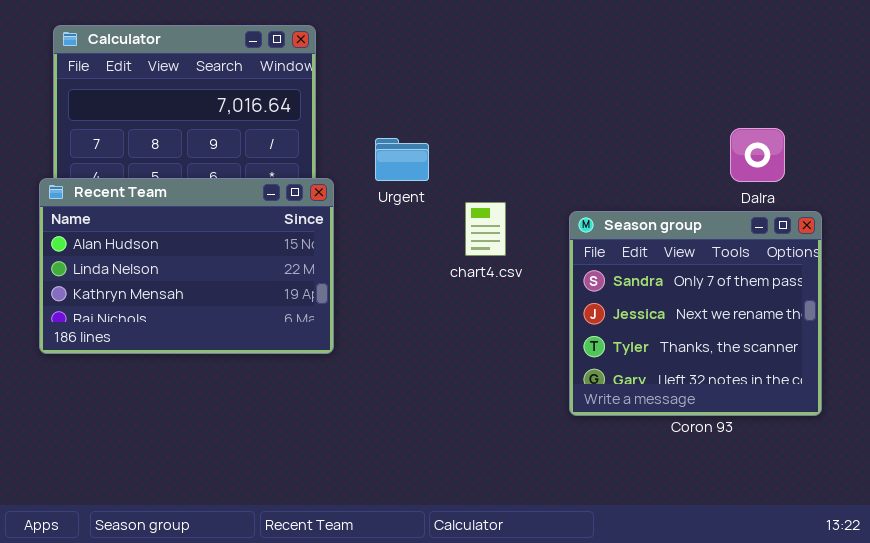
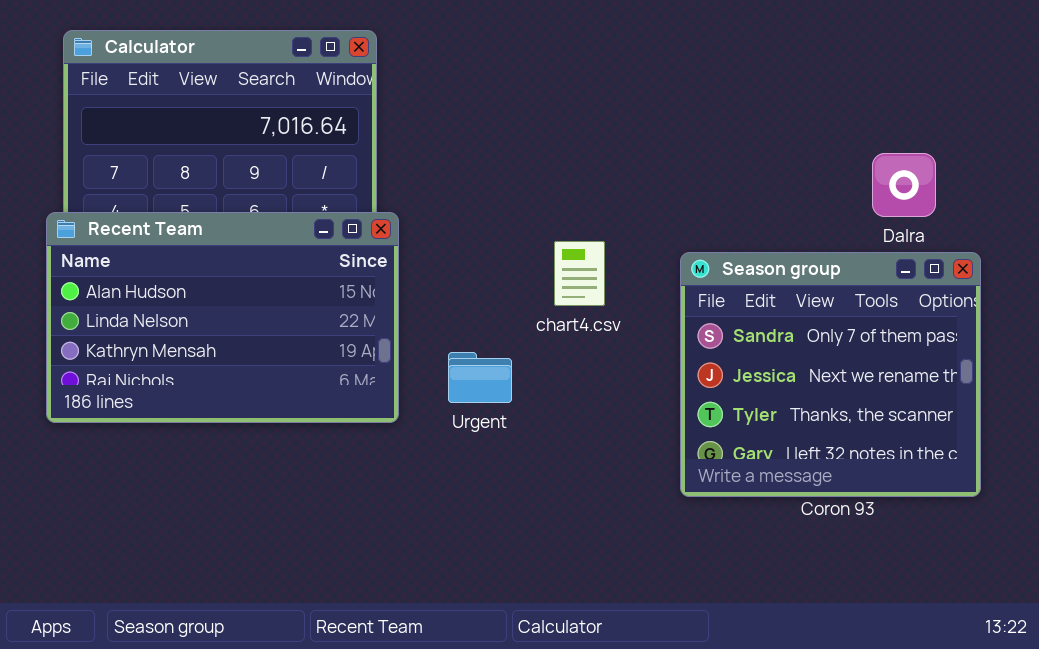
Urgent: [375,138,429,181] -> [448,352,512,403], moved

